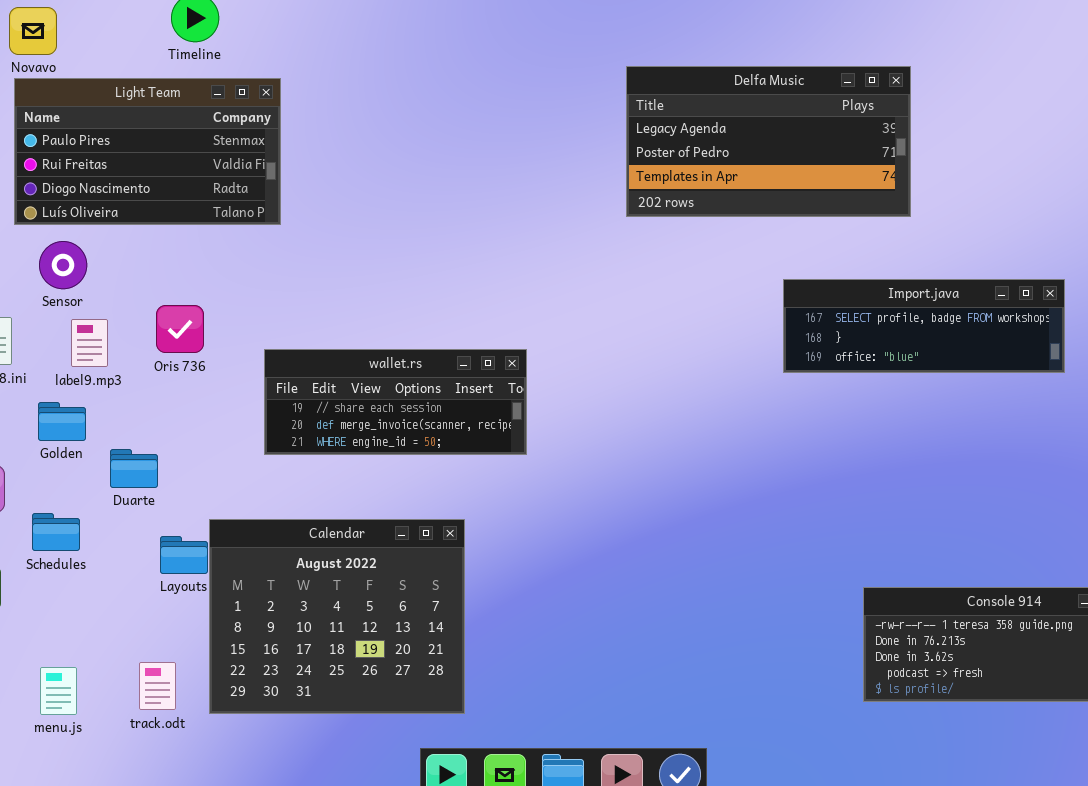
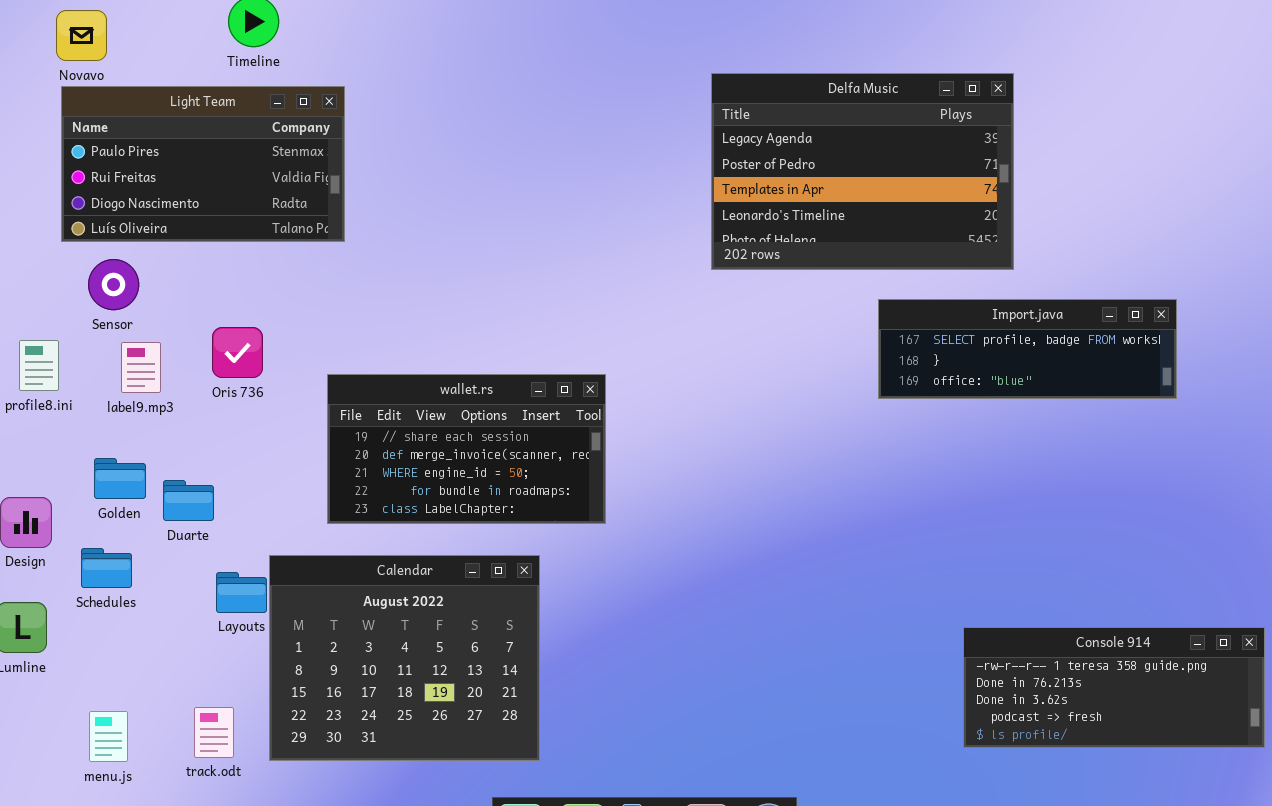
Delfa Music: [626,66,911,217] -> [711,73,1014,270], resized
wallet.rs: [264,349,527,455] -> [327,374,606,524], resized
Golden: [38,402,86,441] -> [94,458,146,499], moved

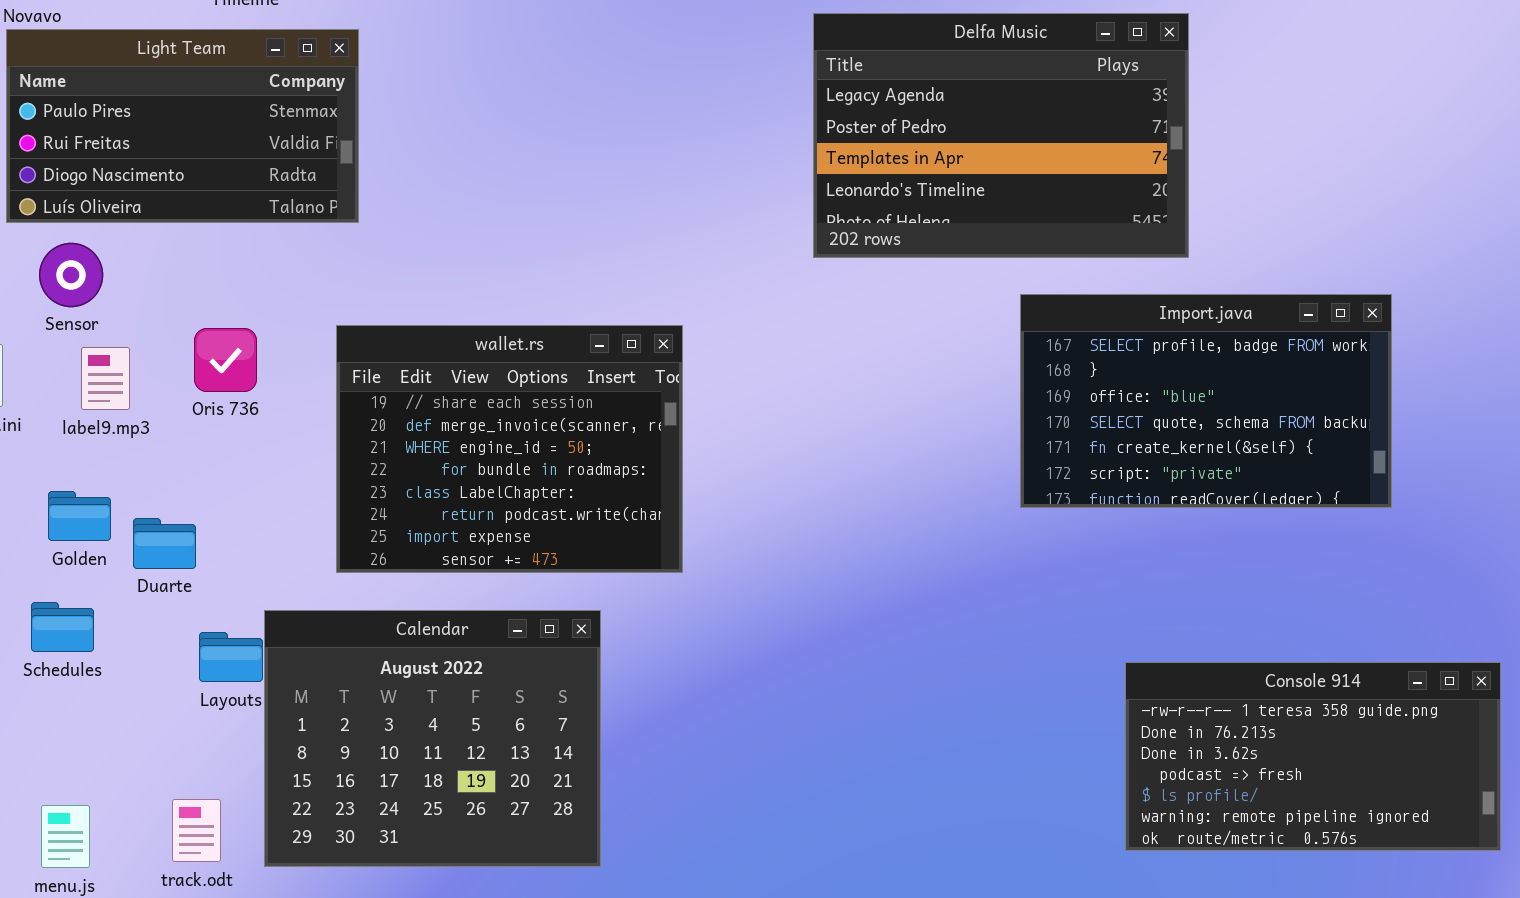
Import.java: [878,299,1177,399] -> [1020,294,1392,508], resized
wallet.rs: [327,374,606,524] -> [336,325,683,573], resized
Console 914: [963,627,1265,748] -> [1125,662,1501,851], resized

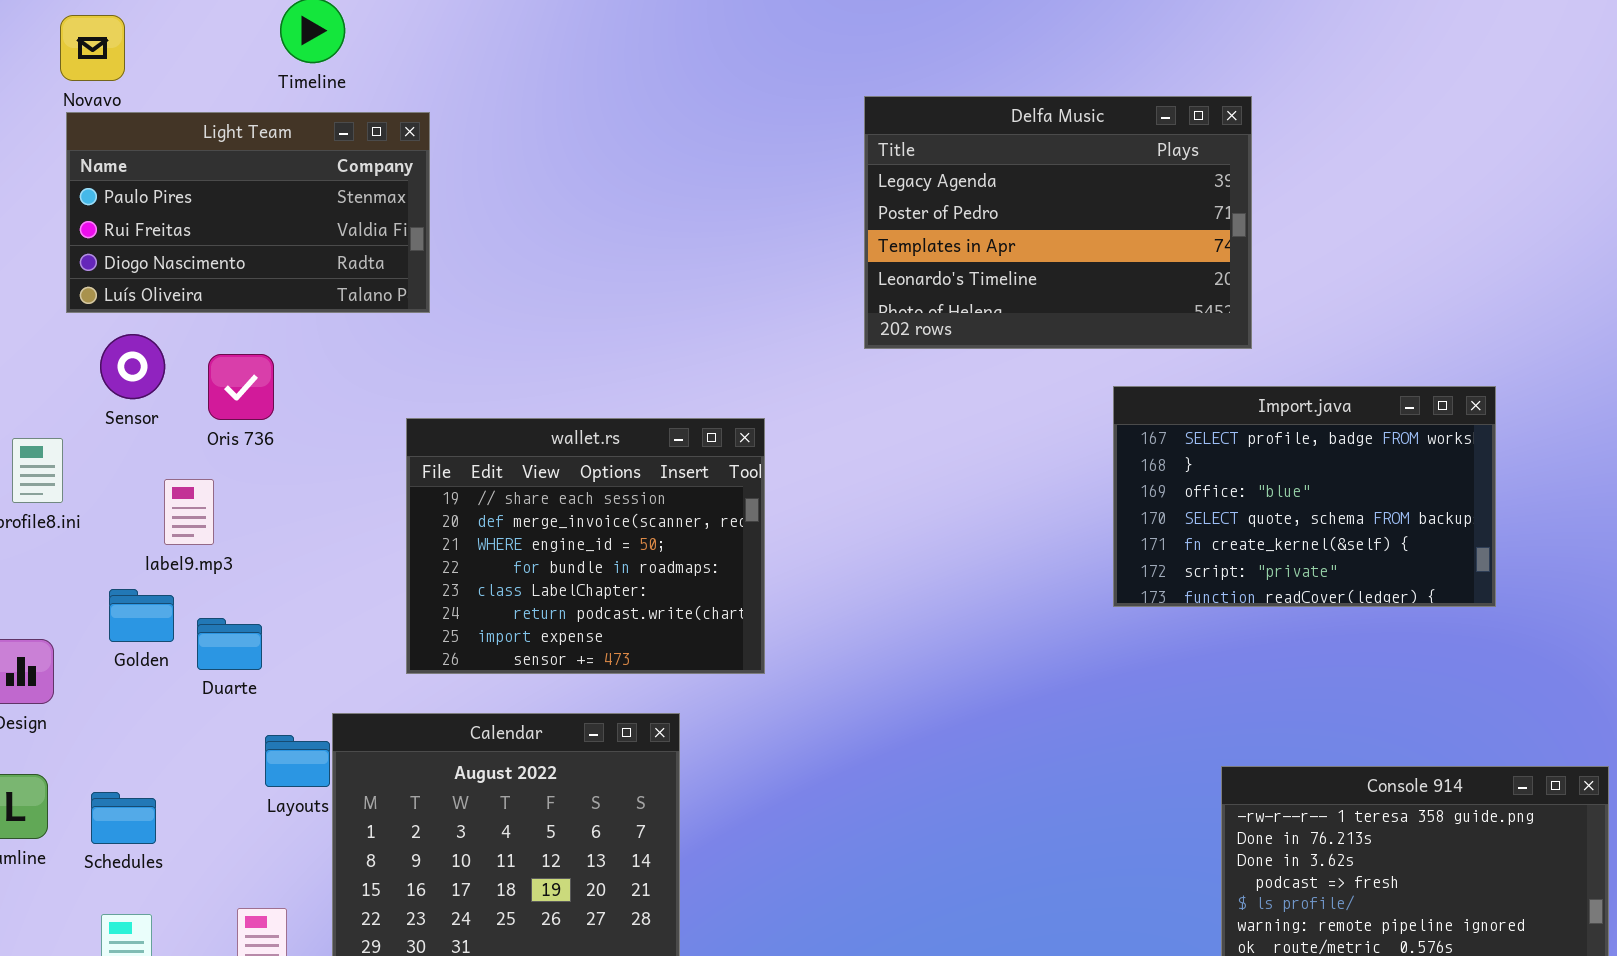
Delfa Music: [813,13,1189,258] -> [864,96,1252,349], moved
Oris 736: [194,328,257,392] -> [208,354,274,420], moved
label9.mp3: [81,347,130,410] -> [164,479,214,545], moved
Schedules: [31,602,94,652] -> [91,792,156,844], moved

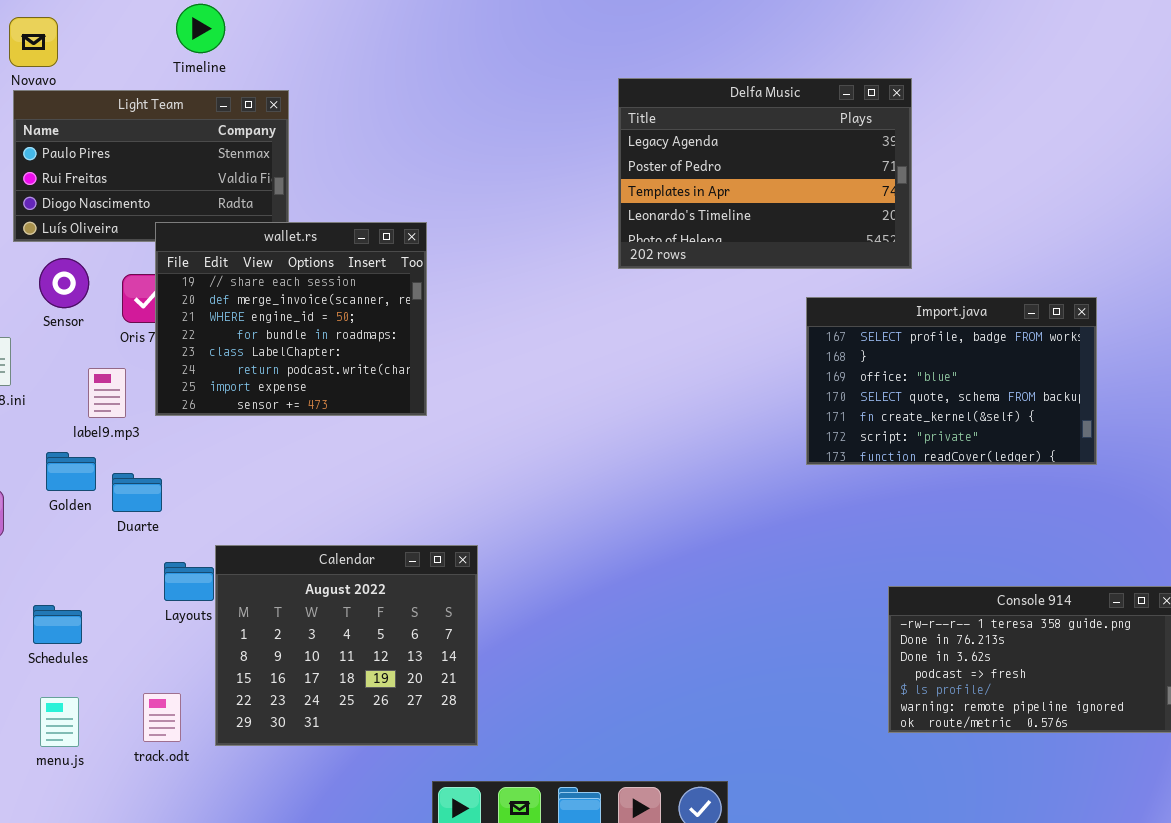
wallet.rs: [406,418,765,674] -> [155,222,427,416], moved

